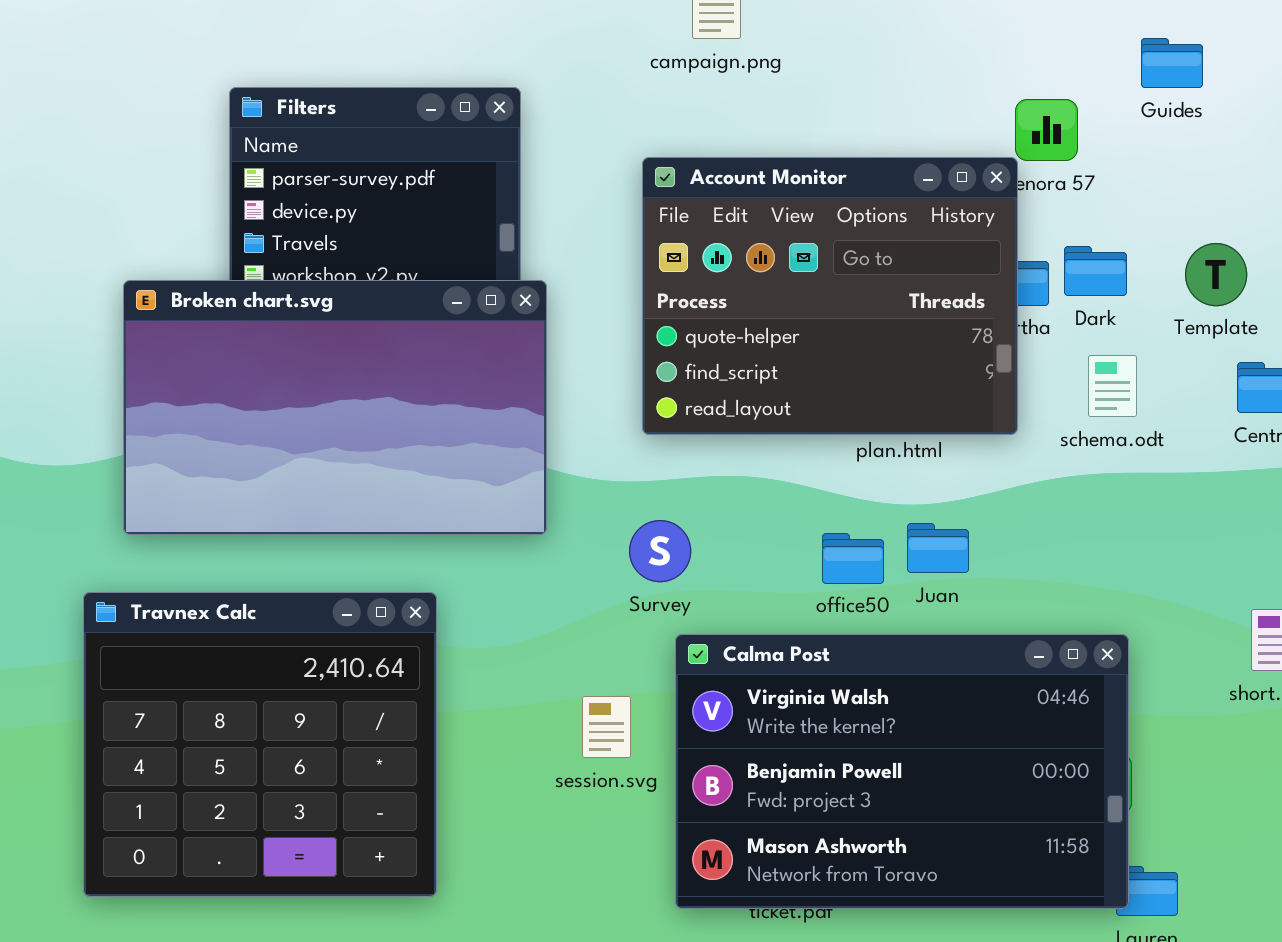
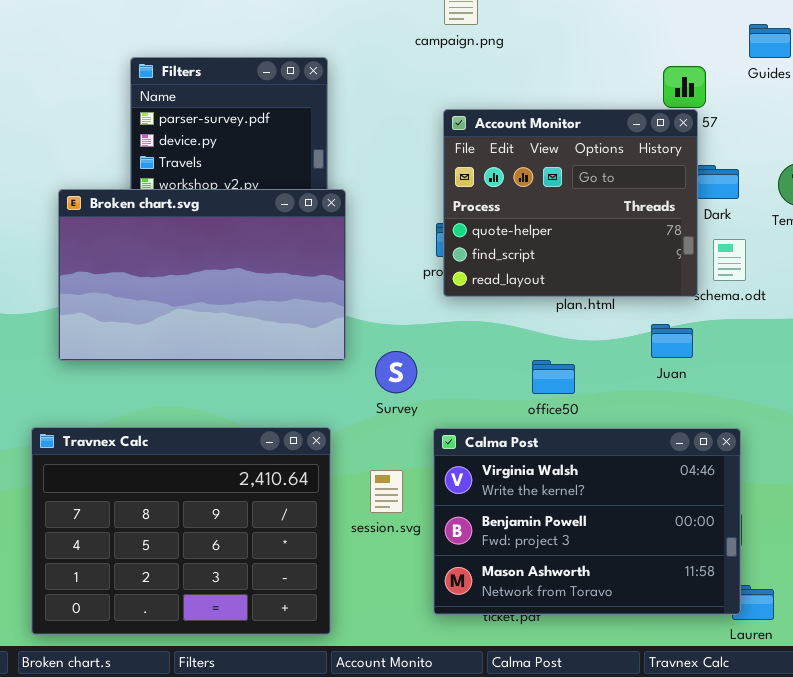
Account Monitor: [642,157,1018,435] -> [443,109,698,297], moved
Survey: [629,520,691,582] -> [375,351,417,393], moved
Juan: [907,523,969,573] -> [651,324,693,358], moved
Travnex Calc: [83,592,437,897] -> [31,427,331,635], moved, resized

